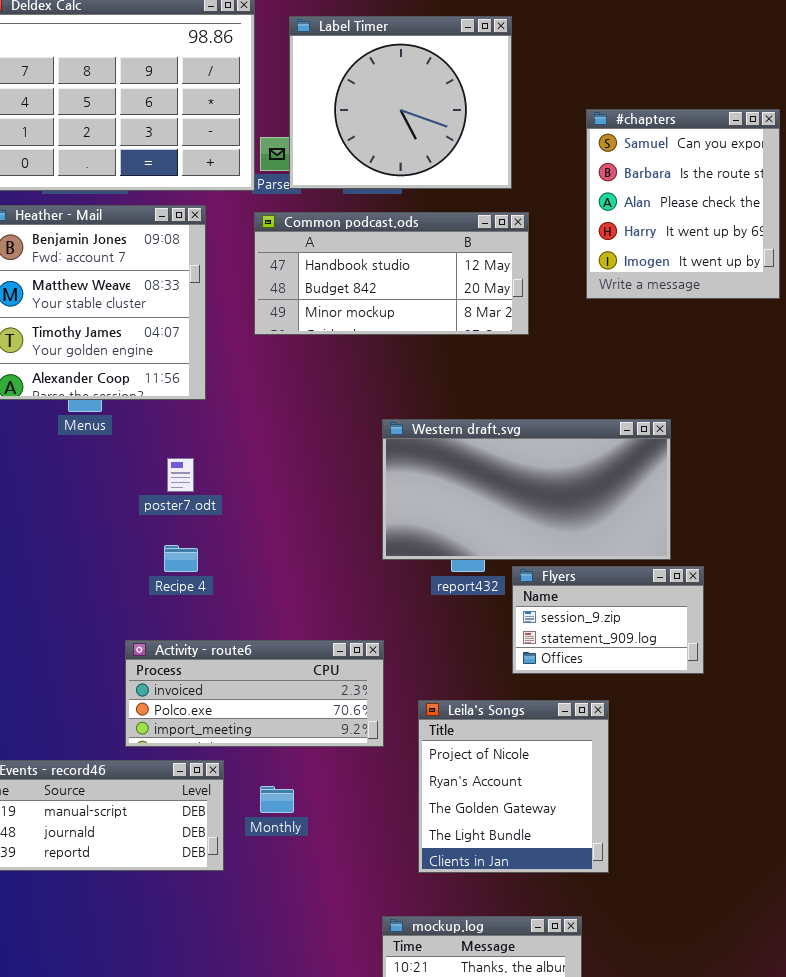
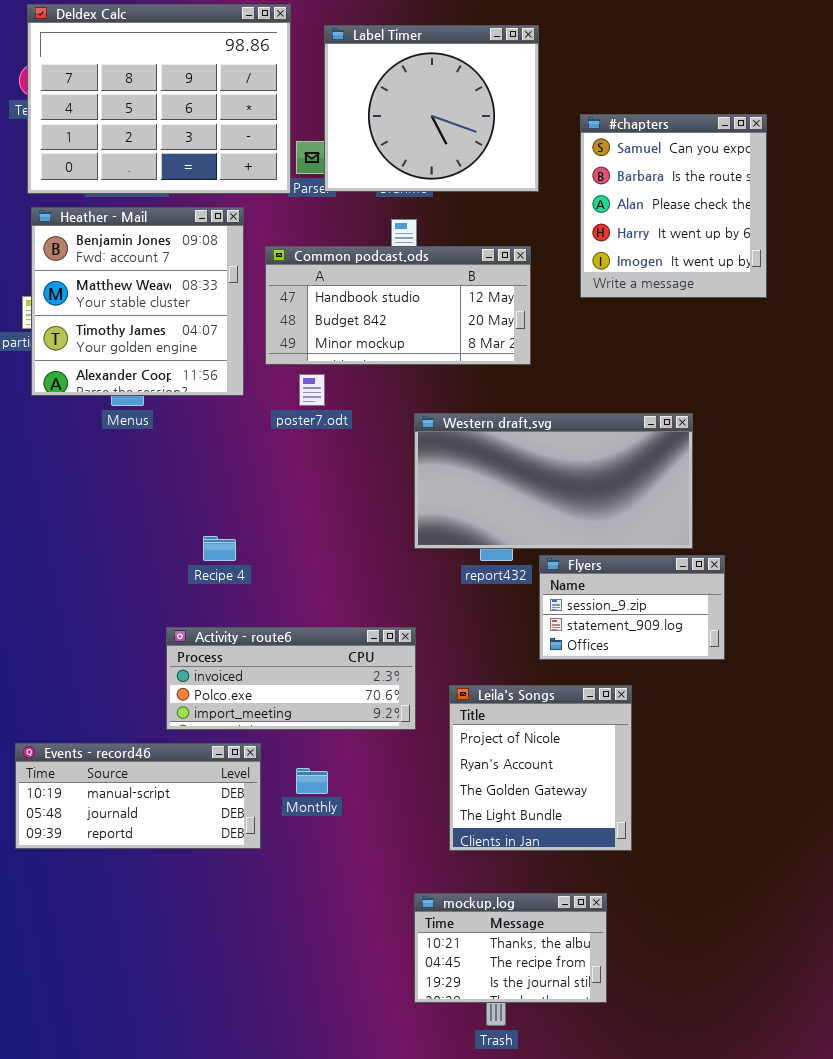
#chapters: [586,109,780,299] -> [580,114,767,298], moved
Common podcast.ods: [254,212,529,335] -> [265,246,531,365], moved
poster7.odt: [167,458,194,492] -> [299,374,325,406], moved

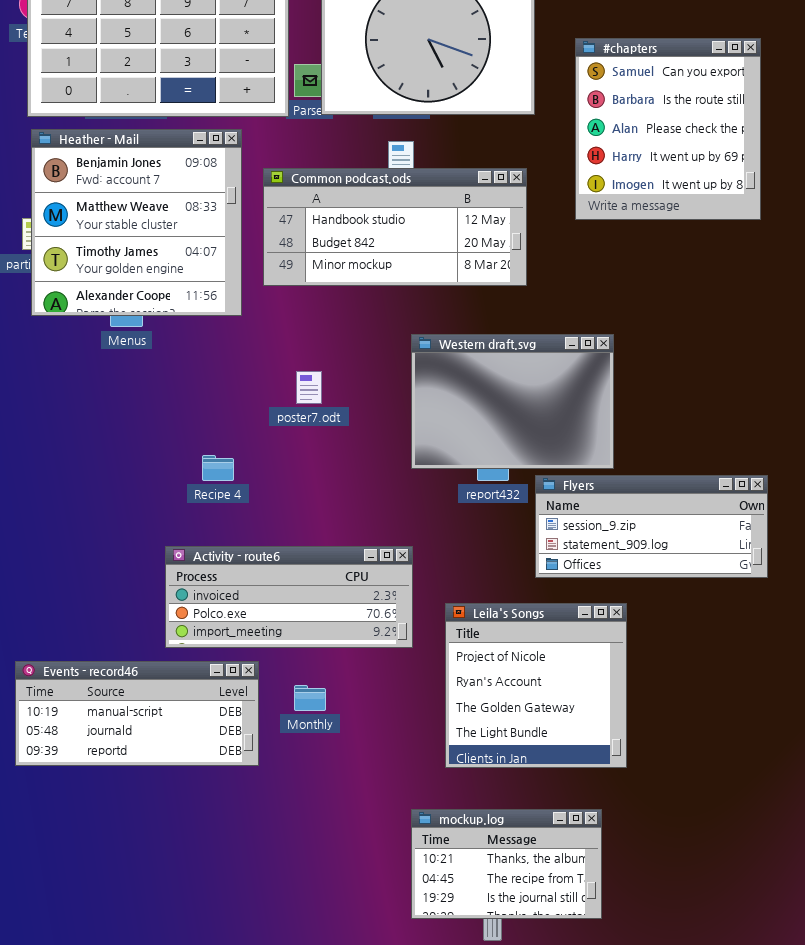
poster7.odt: [299,374,325,406] -> [296,371,322,404], moved
Western draft.svg: [414,413,693,549] -> [411,334,614,469], resized
Flyers: [539,555,725,660] -> [535,475,768,578], resized

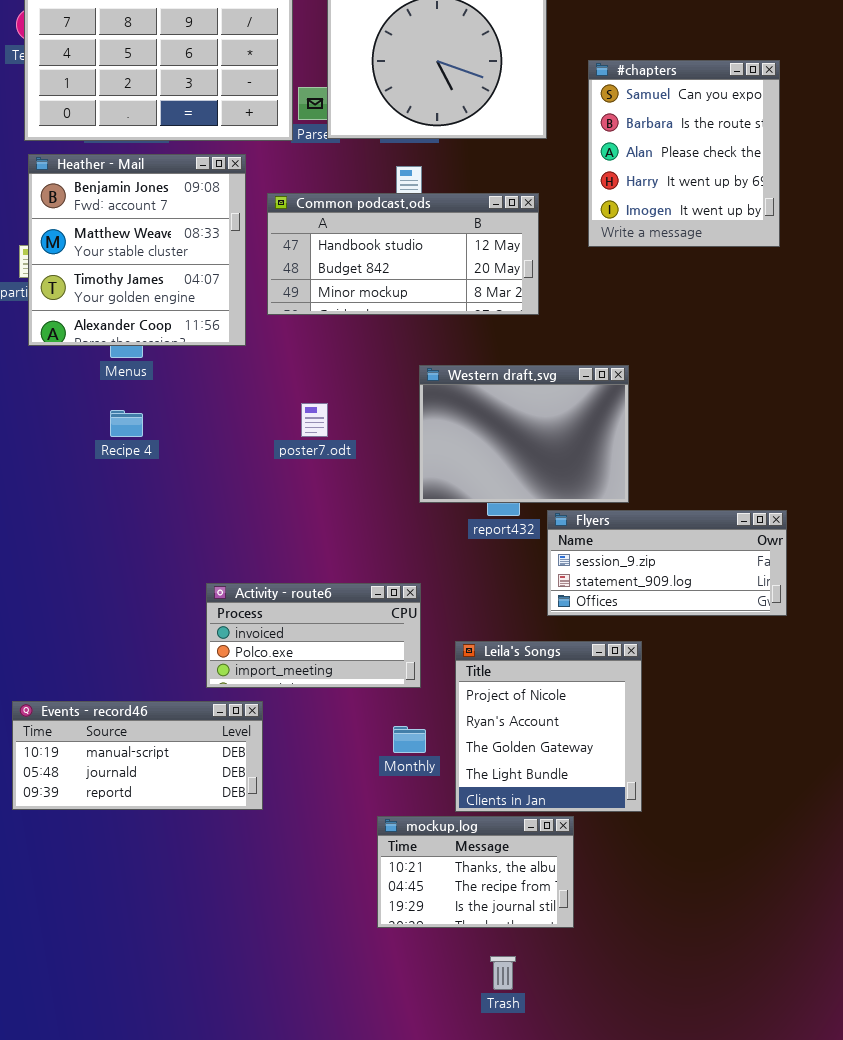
Recipe 4: [202,455,234,481] -> [110,410,143,437], moved
Activity - route6: [165,546,413,648] -> [206,583,421,688], resized
Monthly: [294,685,326,711] -> [393,726,426,753], moved
mockup.log: [411,809,602,919] -> [377,816,574,928], moved

